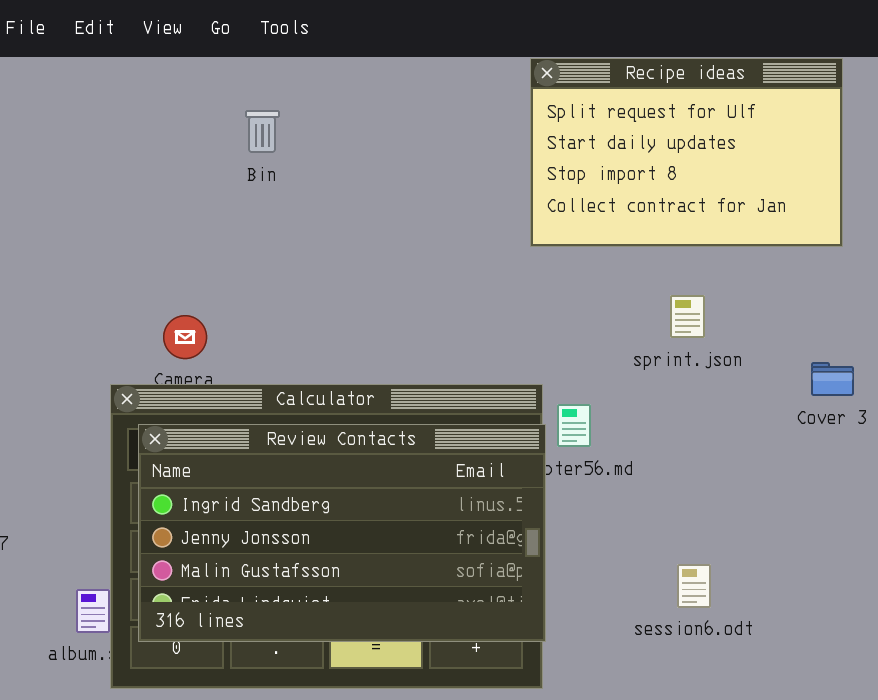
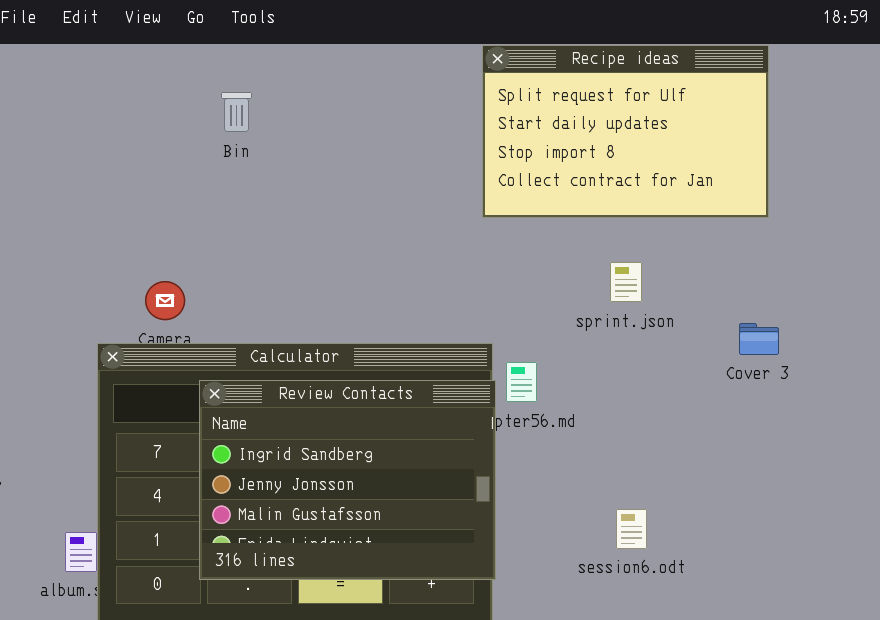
Review Contacts: [138,424,546,642] -> [199,380,496,580], resized

